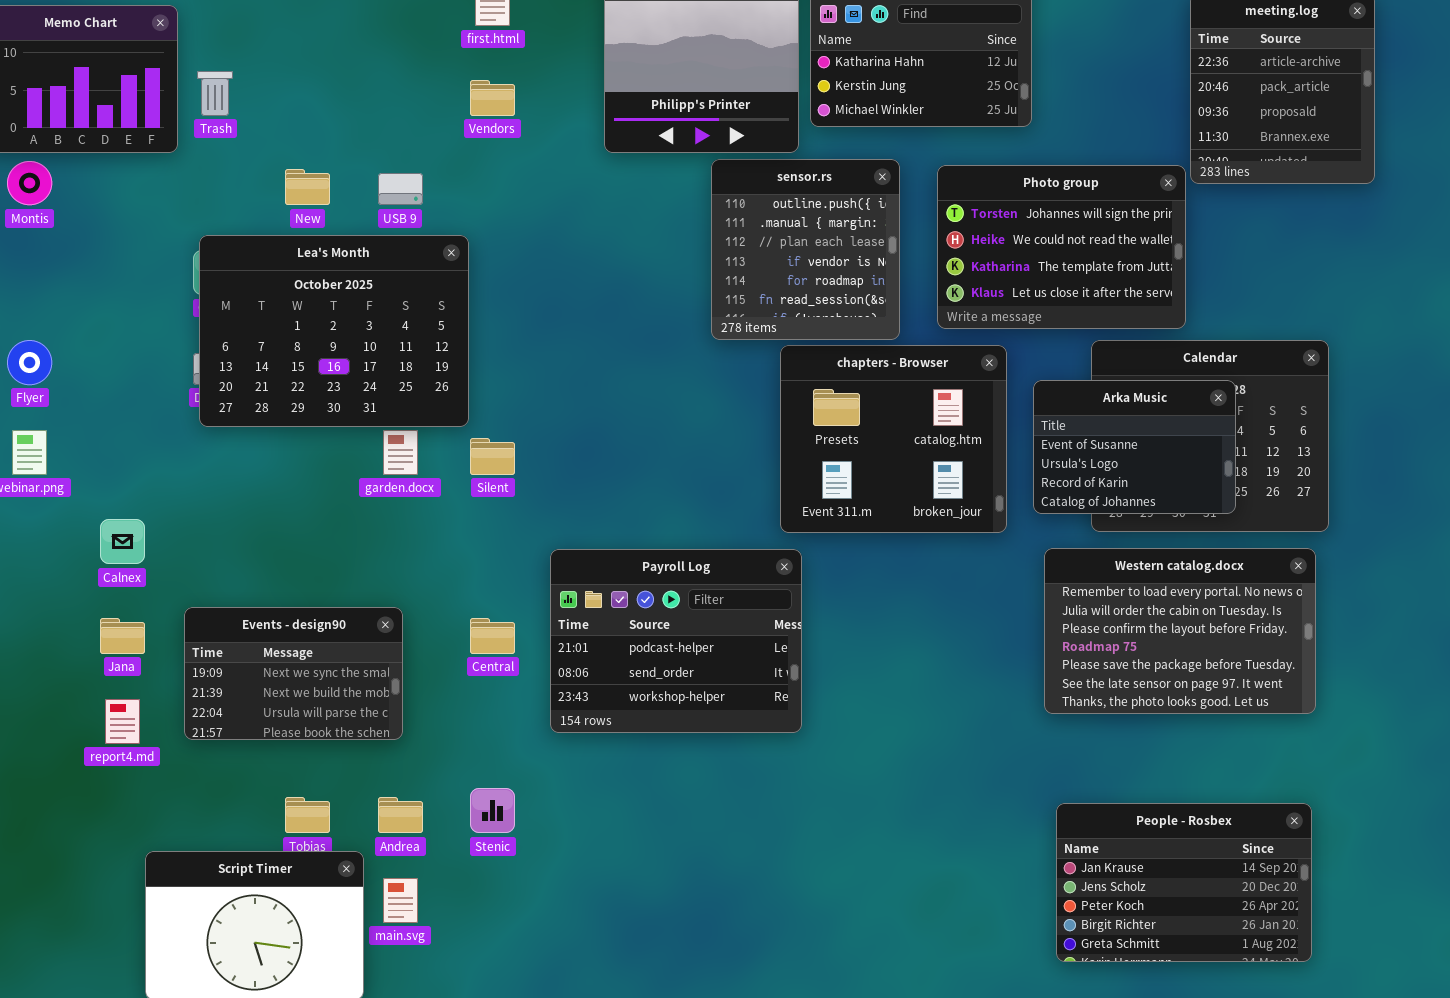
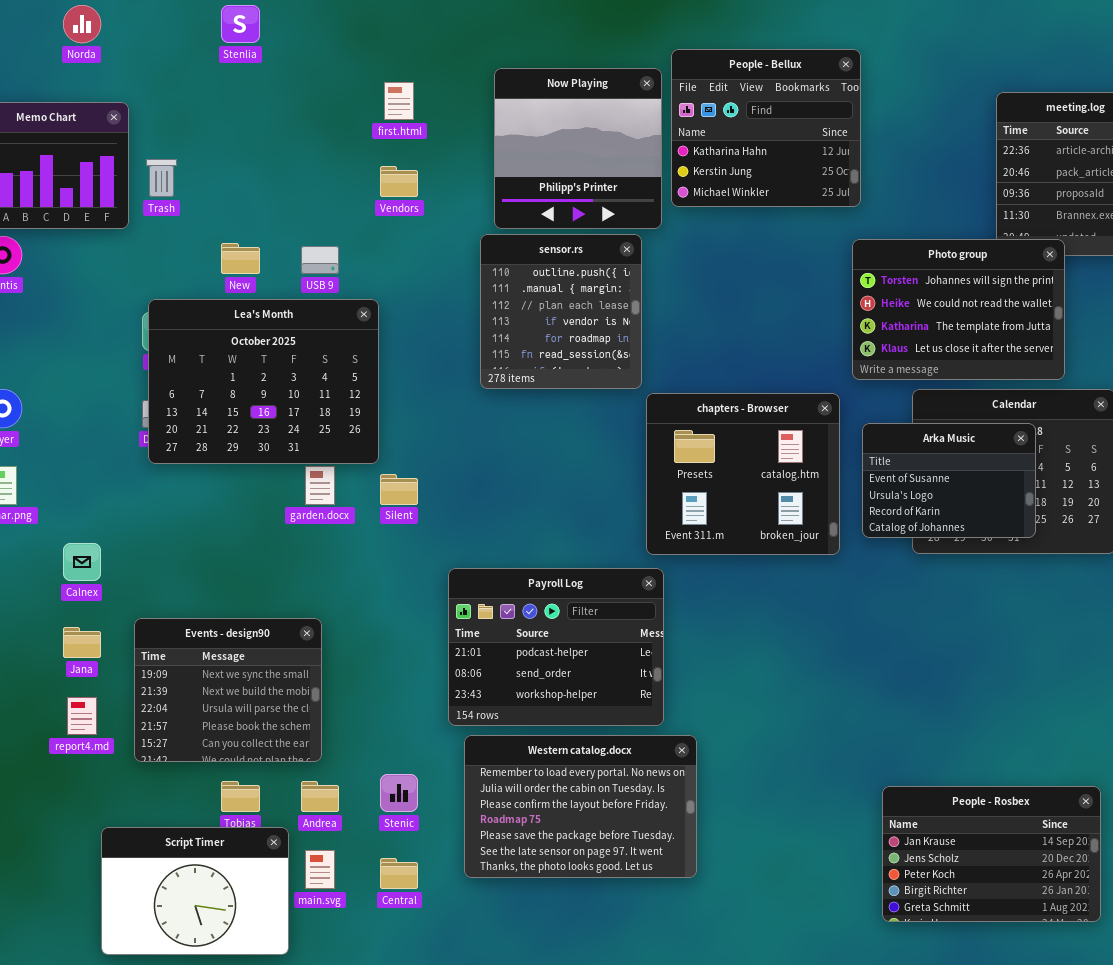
sensor.rs: [711,159,900,340] -> [480,234,642,389], moved
Photo group: [937,165,1186,329] -> [852,239,1065,380], moved
Western catalog.docx: [1044,548,1316,714] -> [464,735,697,878], moved
Events - design90: [184,607,403,740] -> [134,618,322,762], resized
Central: [470,618,515,654] -> [380,858,418,889], moved

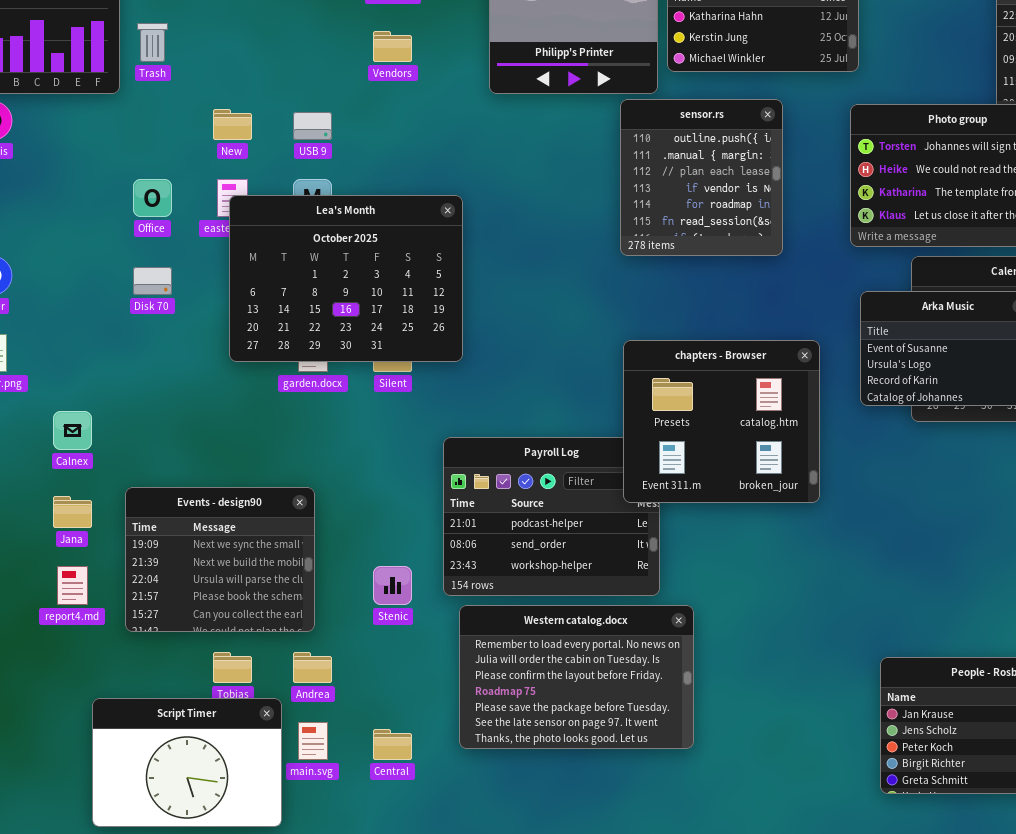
sensor.rs: [480,234,642,389] -> [620,99,783,256], moved
Lea's Month: [148,299,379,464] -> [229,195,463,362], moved
chapters - Browser: [646,393,840,555] -> [623,340,820,503], moved
Stenic: [380,774,418,812] -> [373,566,412,605], moved

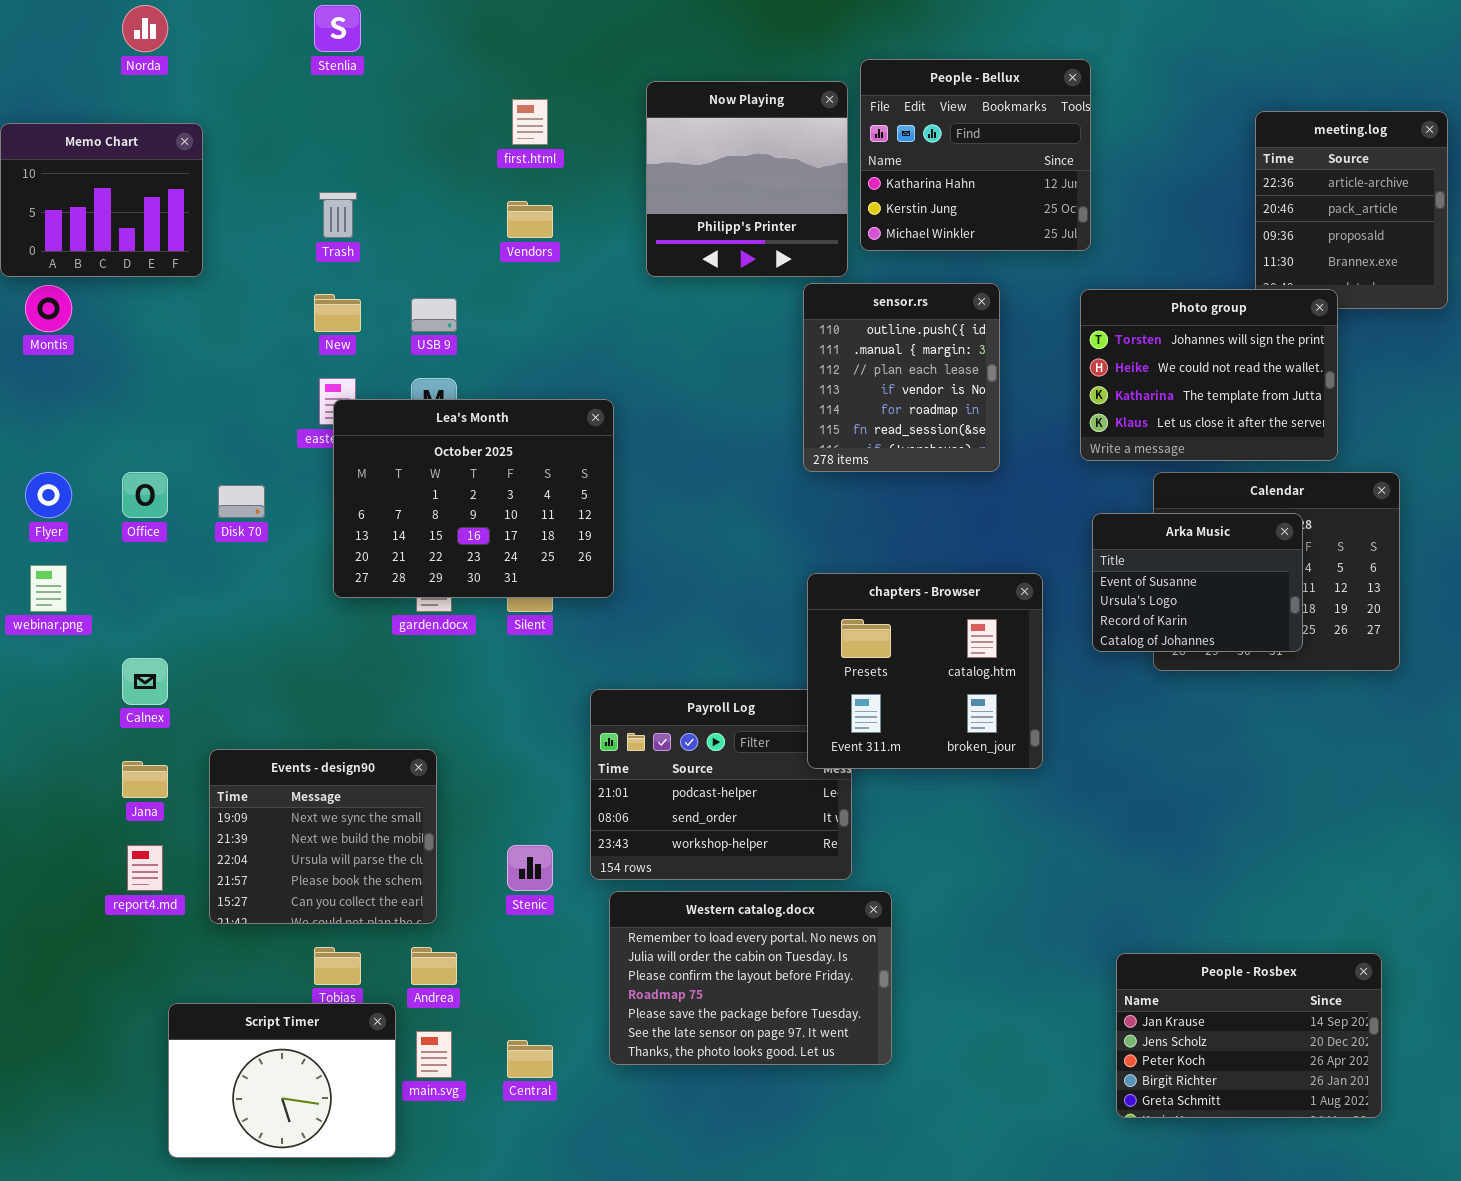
Trash: [137,23,168,62] -> [319,192,357,238], moved
Office: [133,179,172,217] -> [122,472,168,518], moved

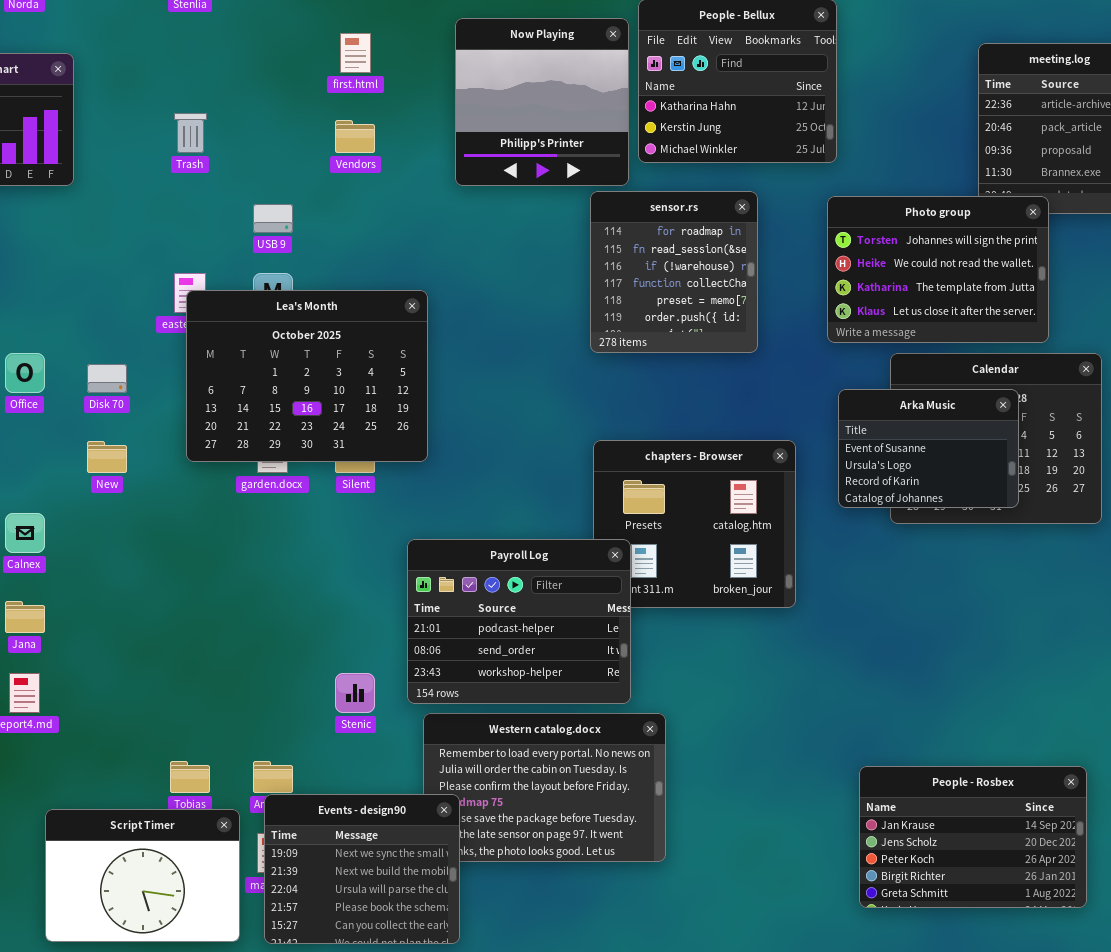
sensor.rs: [803,283,1000,472] -> [590,191,758,353], scrolled down 4 rows
New: [314,294,361,332] -> [87,441,127,473], moved
Payroll Log: [590,689,852,880] -> [407,539,631,704], raised
Events - design90: [209,749,437,924] -> [264,794,460,944], moved

